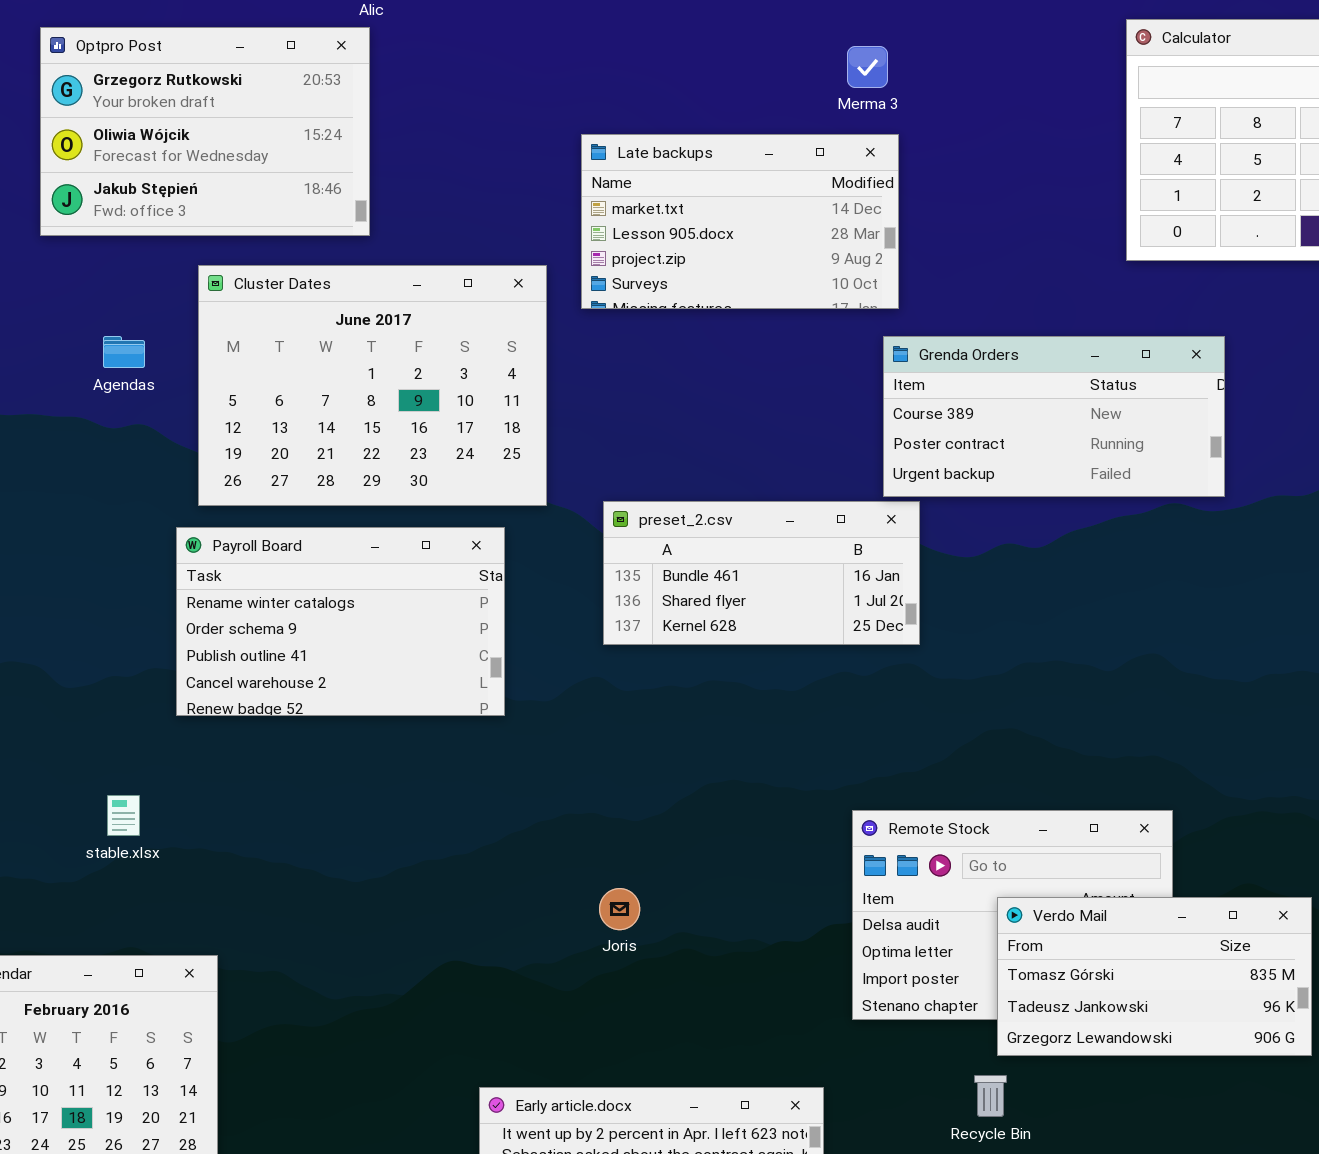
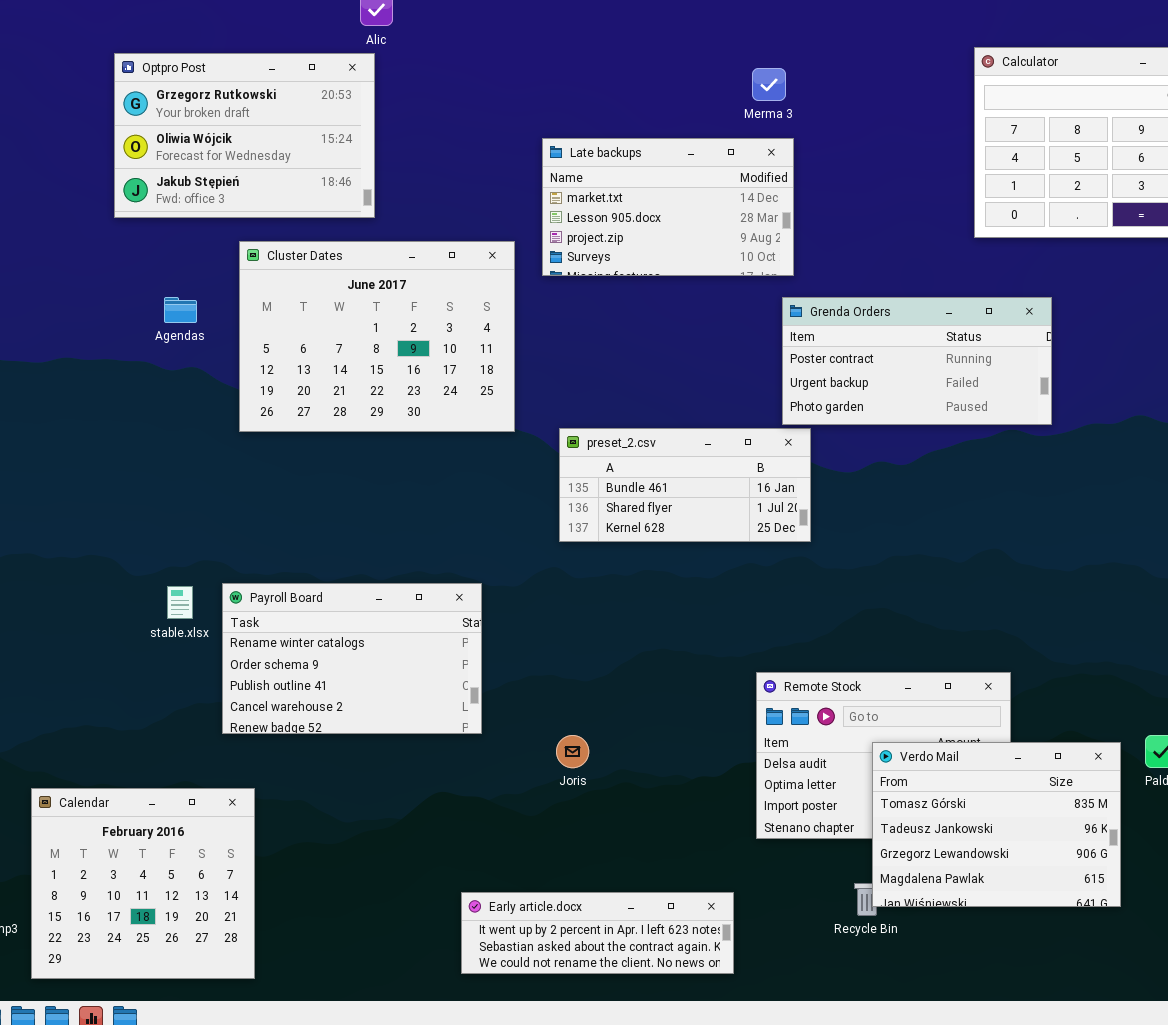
Grenda Orders: [883,336,1225,497] -> [782,297,1052,425], scrolled down 1 row
Payroll Board: [176,527,505,716] -> [222,583,482,734], moved
stable.xlsx: [107,795,140,836] -> [167,586,193,619], moved
Verdo Mail: [997,897,1312,1056] -> [872,742,1121,907], resized

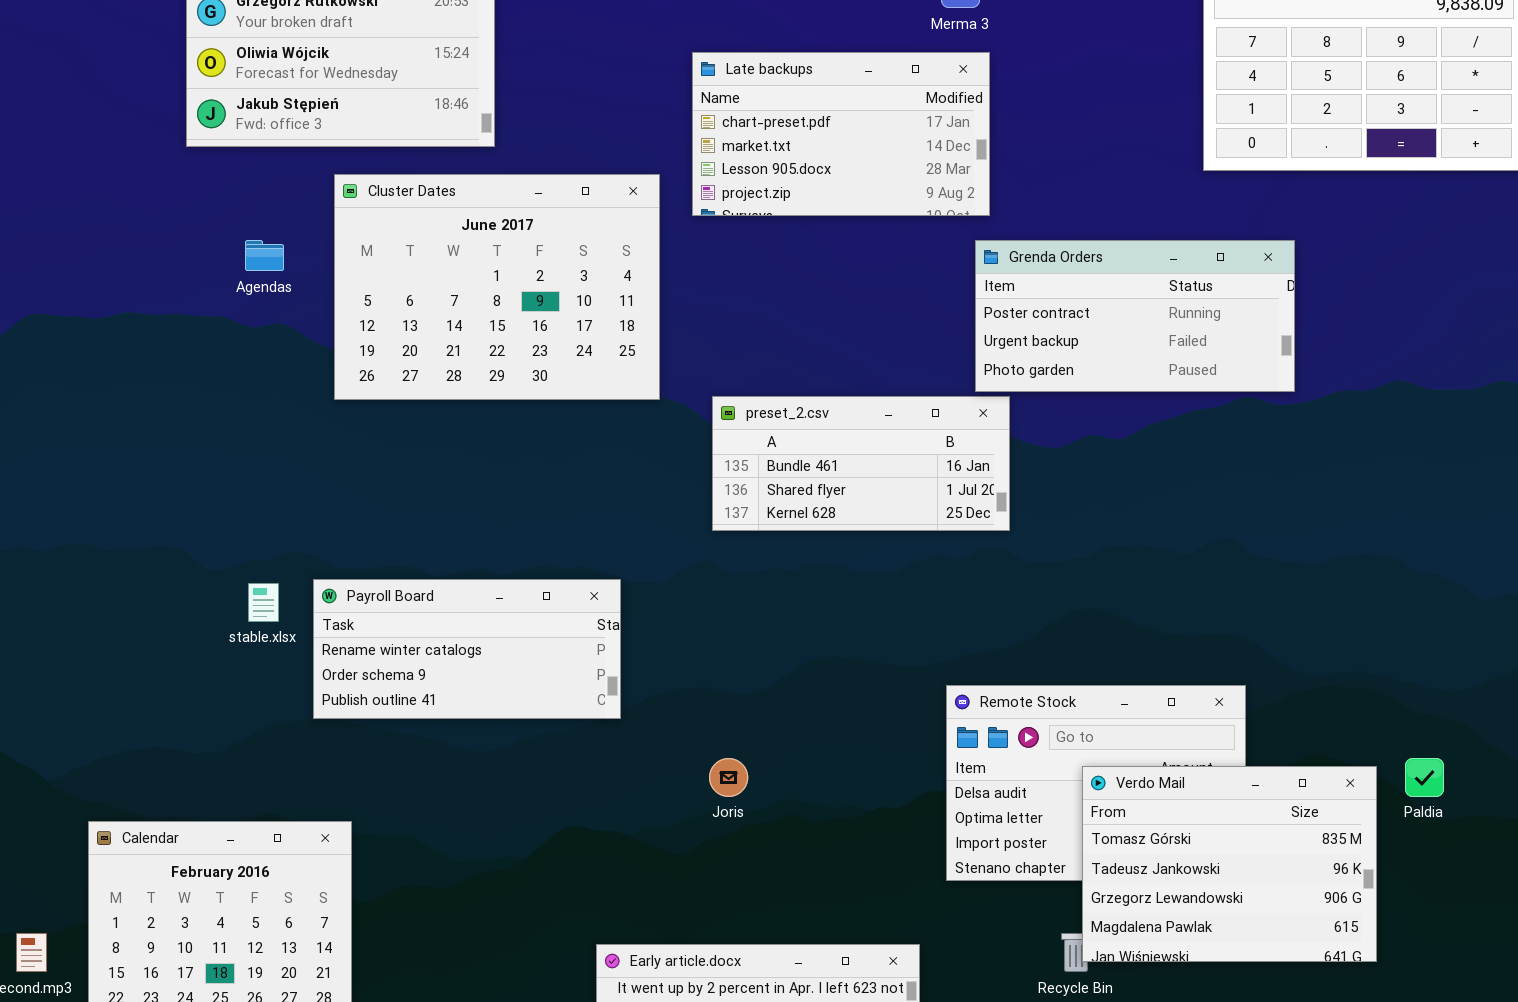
Late backups: [542,138,794,276] -> [692,52,990,216], scrolled up 1 row
Payroll Board: [222,583,482,734] -> [313,579,621,719], resized

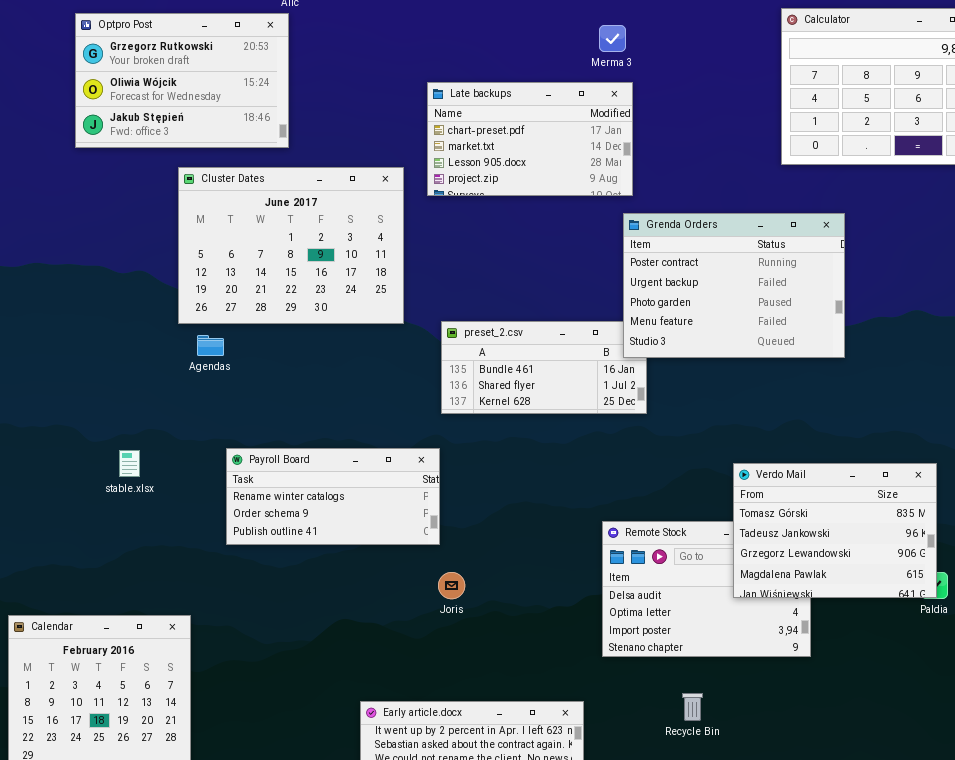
Agendas: [245,240,284,271] -> [197,335,224,356], moved
Grenda Orders: [975,240,1295,392] -> [623,213,845,358], resized
Payroll Board: [313,579,621,719] -> [226,448,440,545], moved
Verdo Mail: [1082,766,1377,962] -> [733,463,937,598], moved

